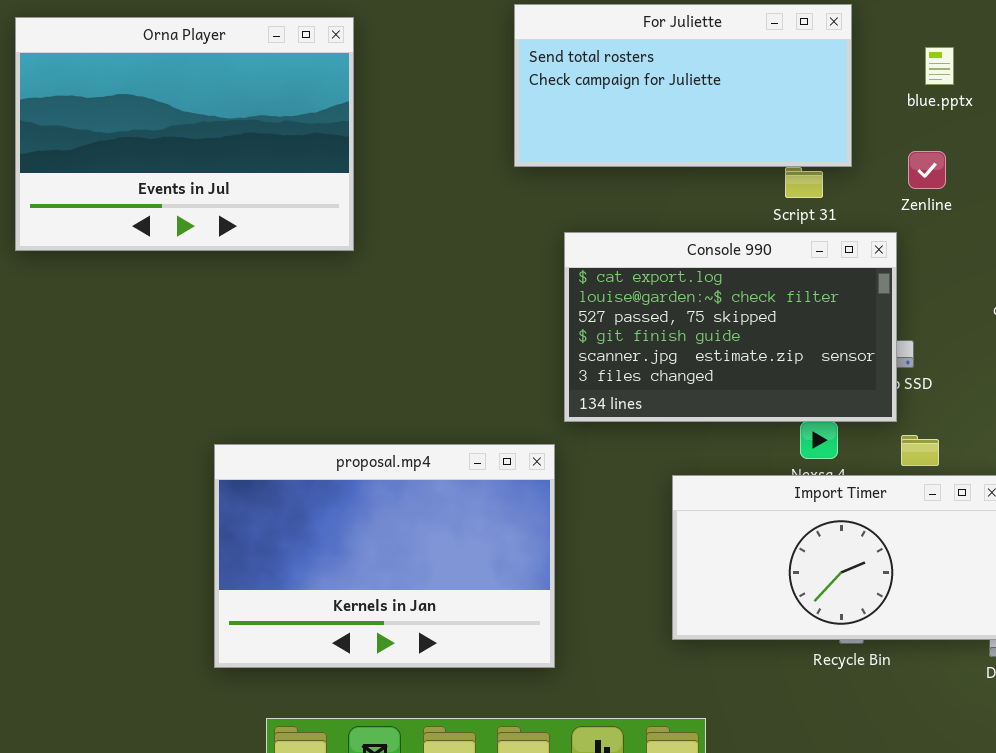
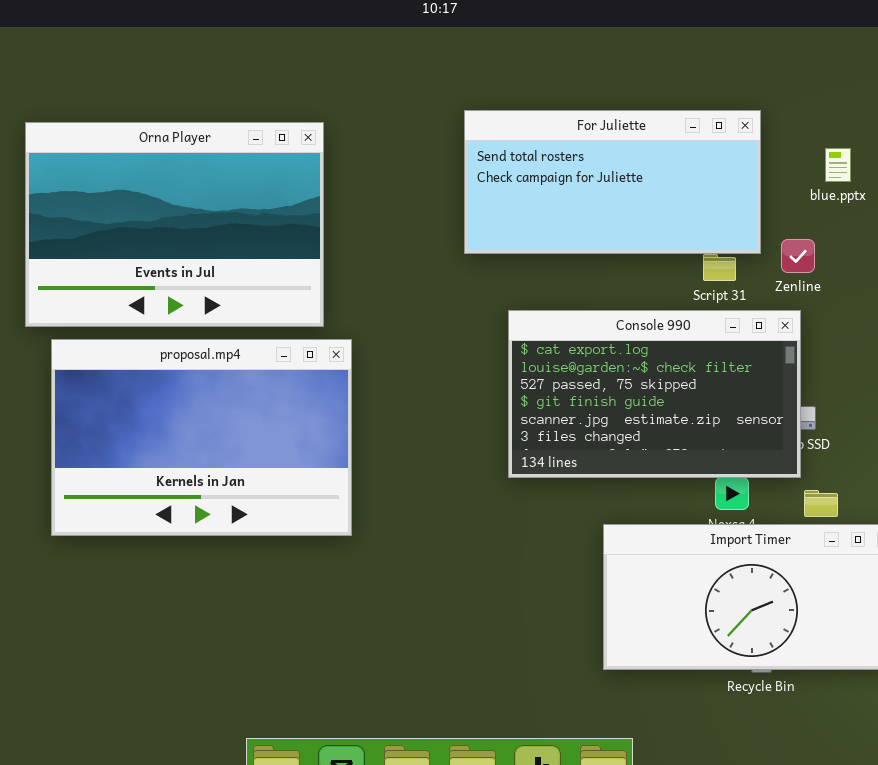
Zenline: [908,151,946,189] -> [781,239,815,273], moved
proposal.mp4: [214,444,555,668] -> [51,339,352,536], moved

